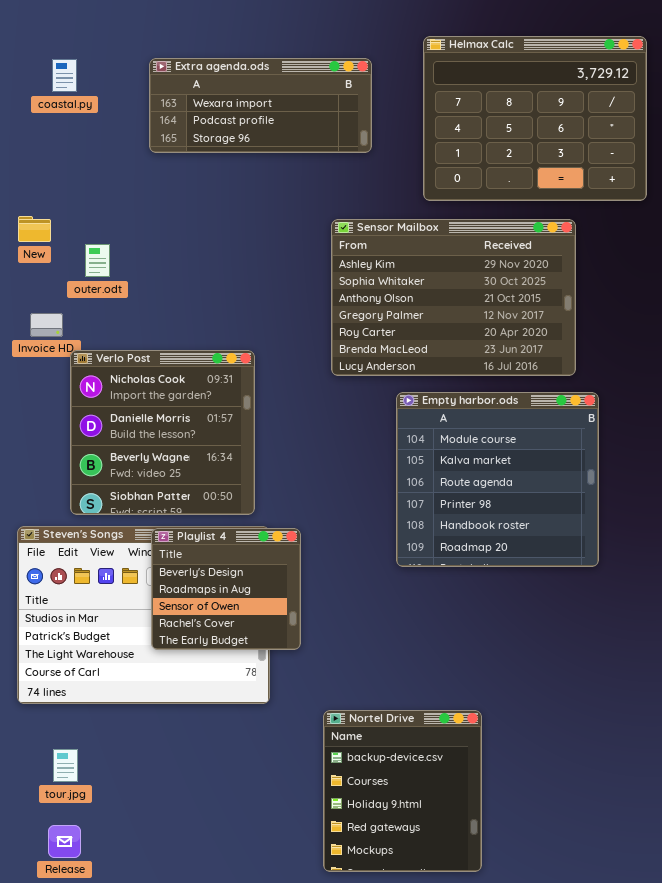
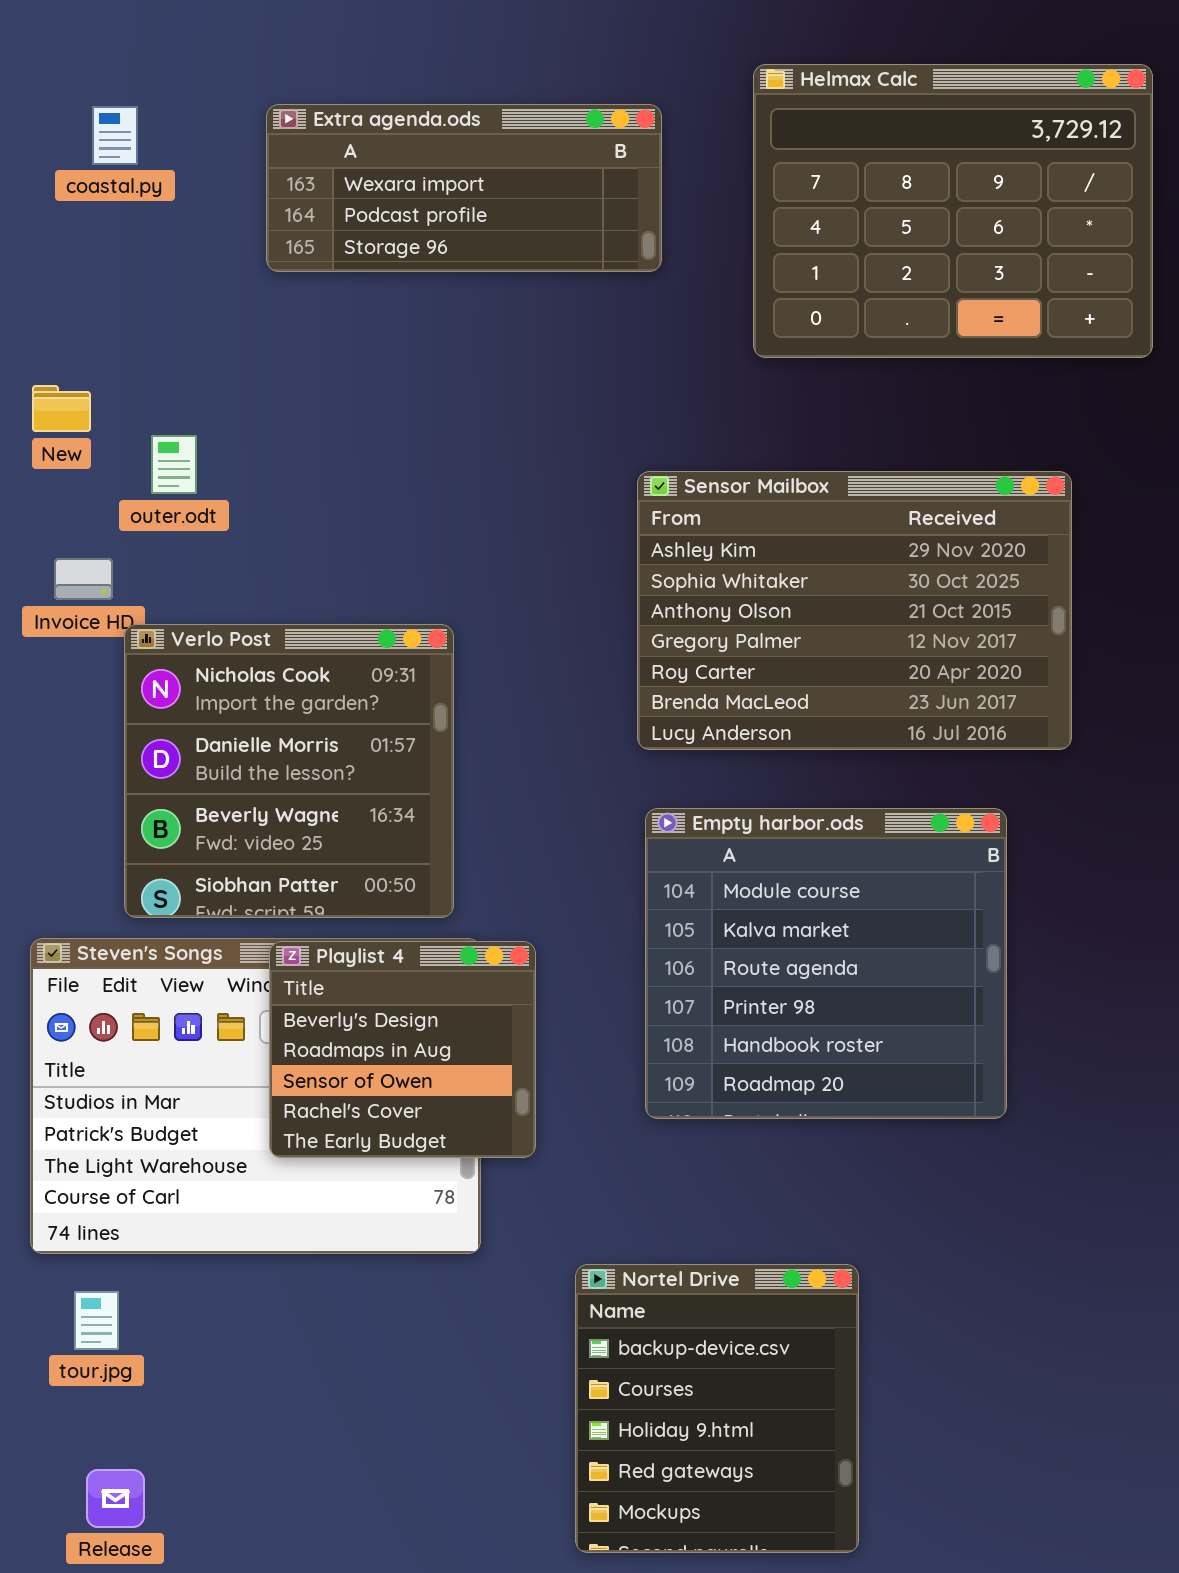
Sensor Mailbox: [331,219,576,376] -> [637,471,1072,750], moved
Empty harbor.ods: [396,392,599,567] -> [645,808,1007,1119], moved
tour.jpg: [53,749,78,782] -> [74,1291,119,1350], moved

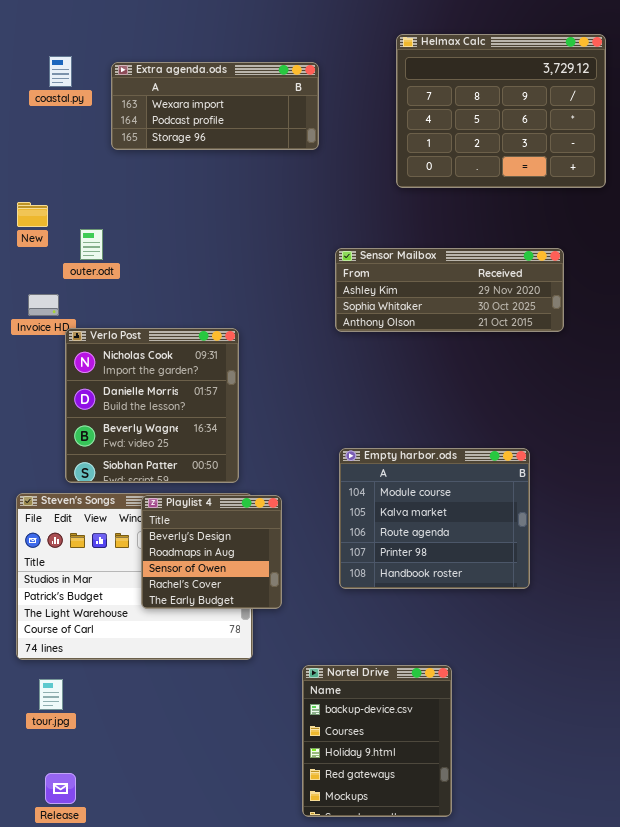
Extra agenda.ods: [266,104,662,272] -> [111,62,319,150], moved
Sensor Mailbox: [637,471,1072,750] -> [335,248,564,332], resized
Empty harbor.ods: [645,808,1007,1119] -> [339,448,530,589], resized

